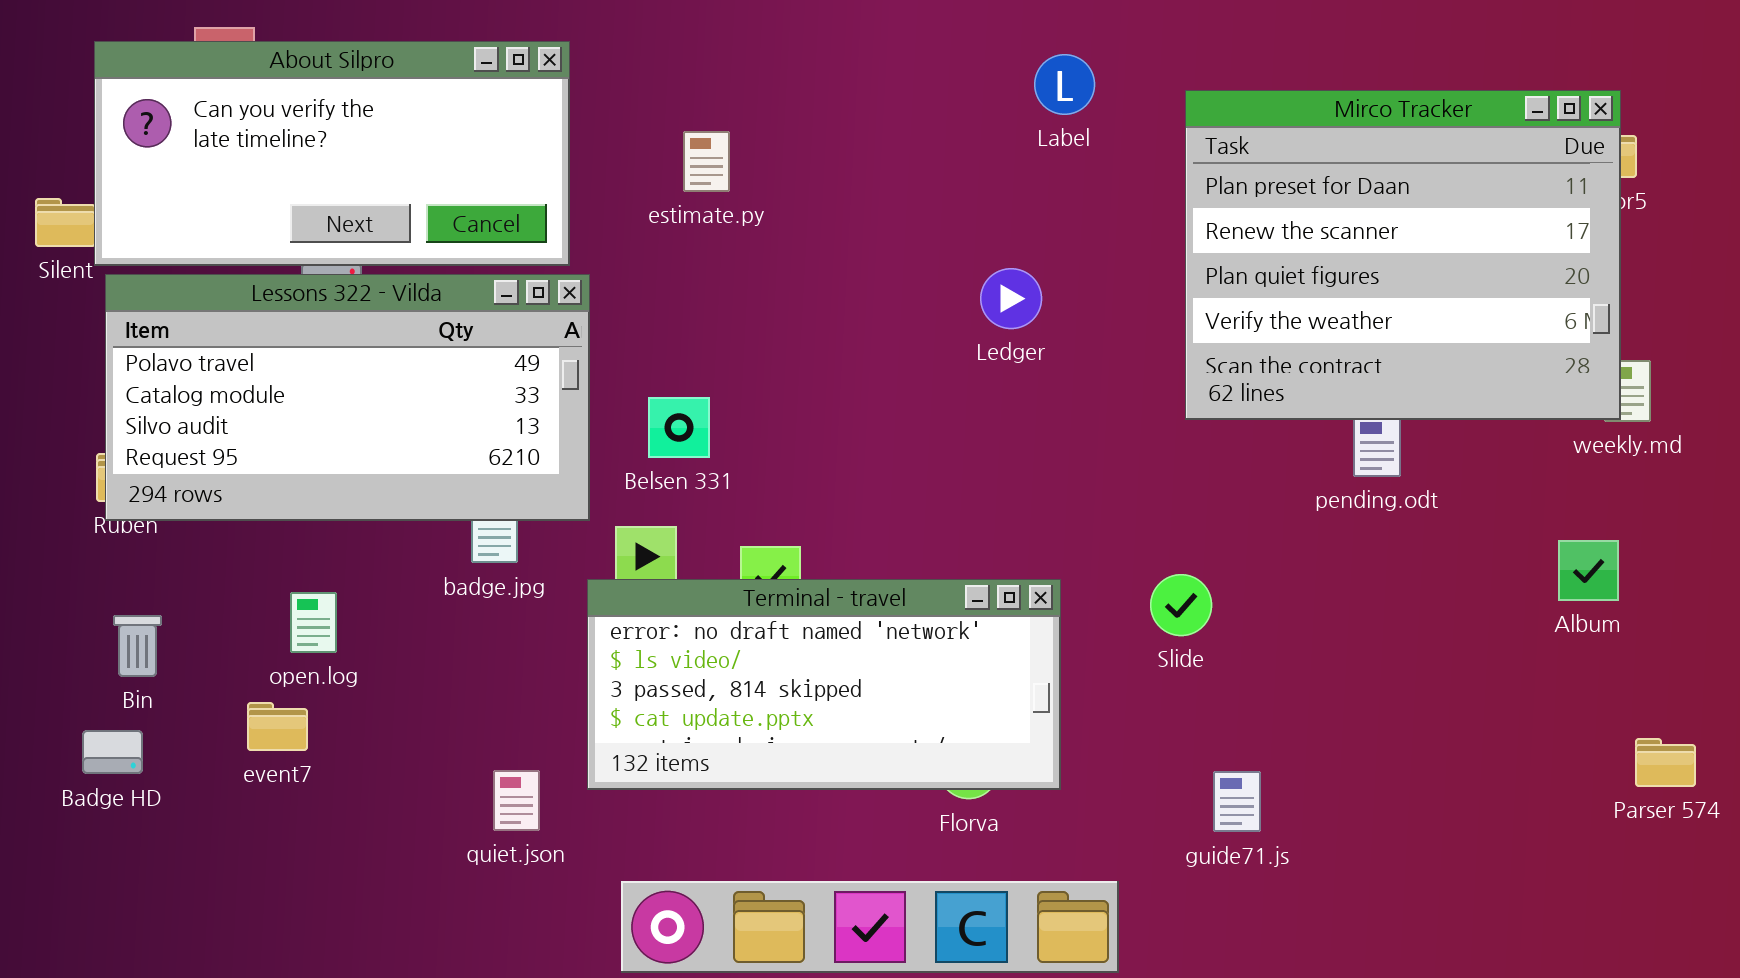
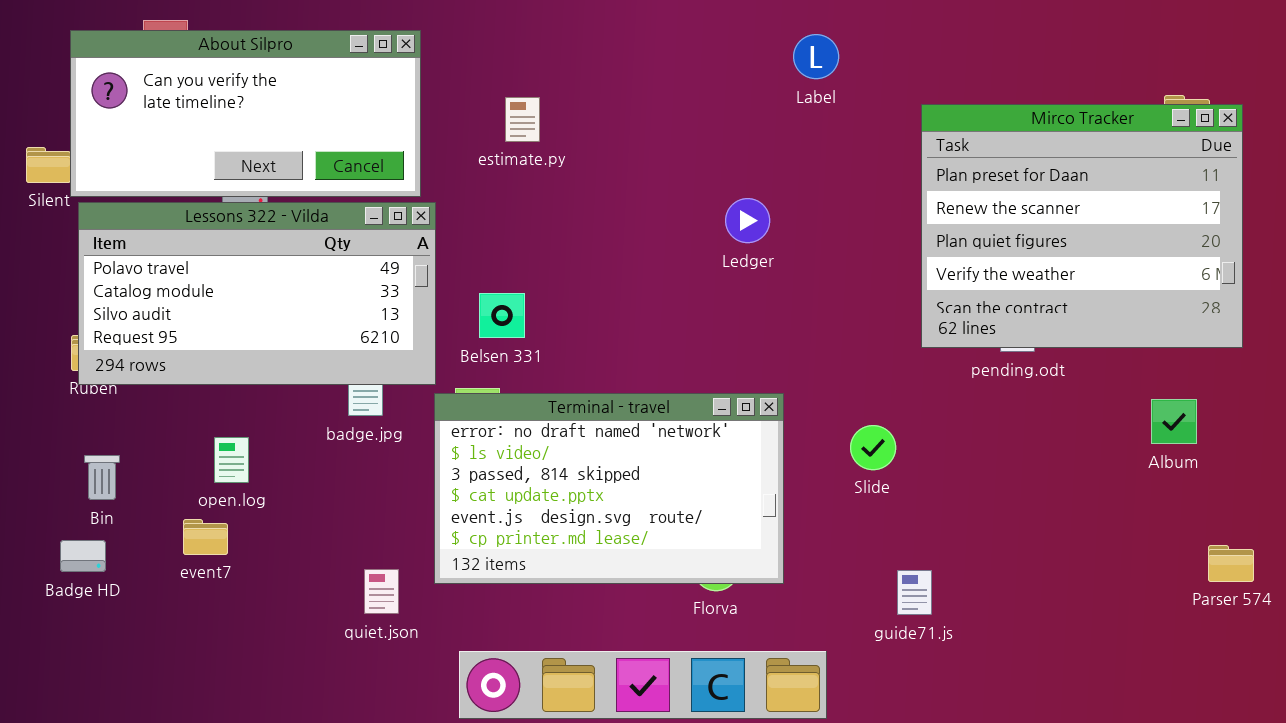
Label: [1034,54,1095,115] -> [793,34,839,79], moved
Mirco Tracker: [1185,90,1621,420] -> [921,104,1243,348], moved
Terminal - travel: [587,579,1061,790] -> [434,393,784,584], resized

